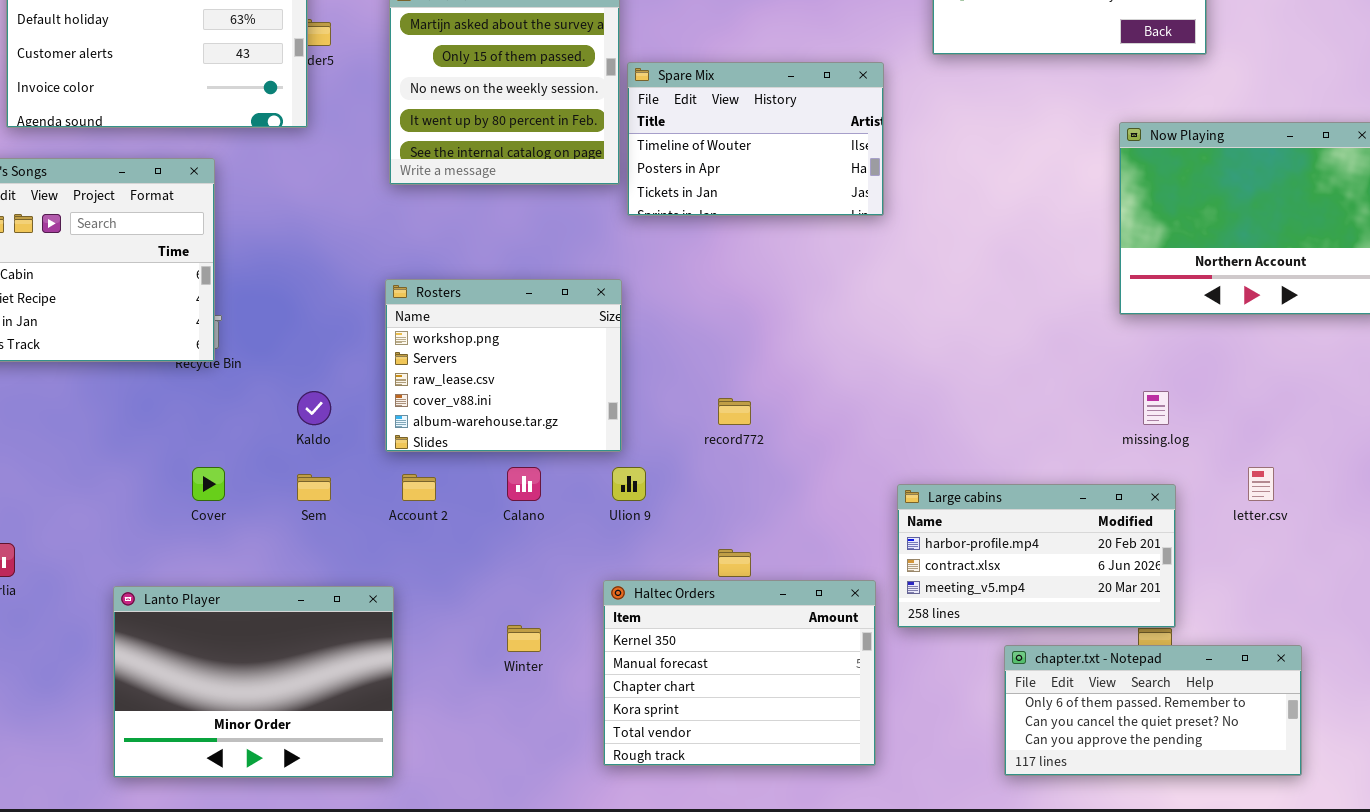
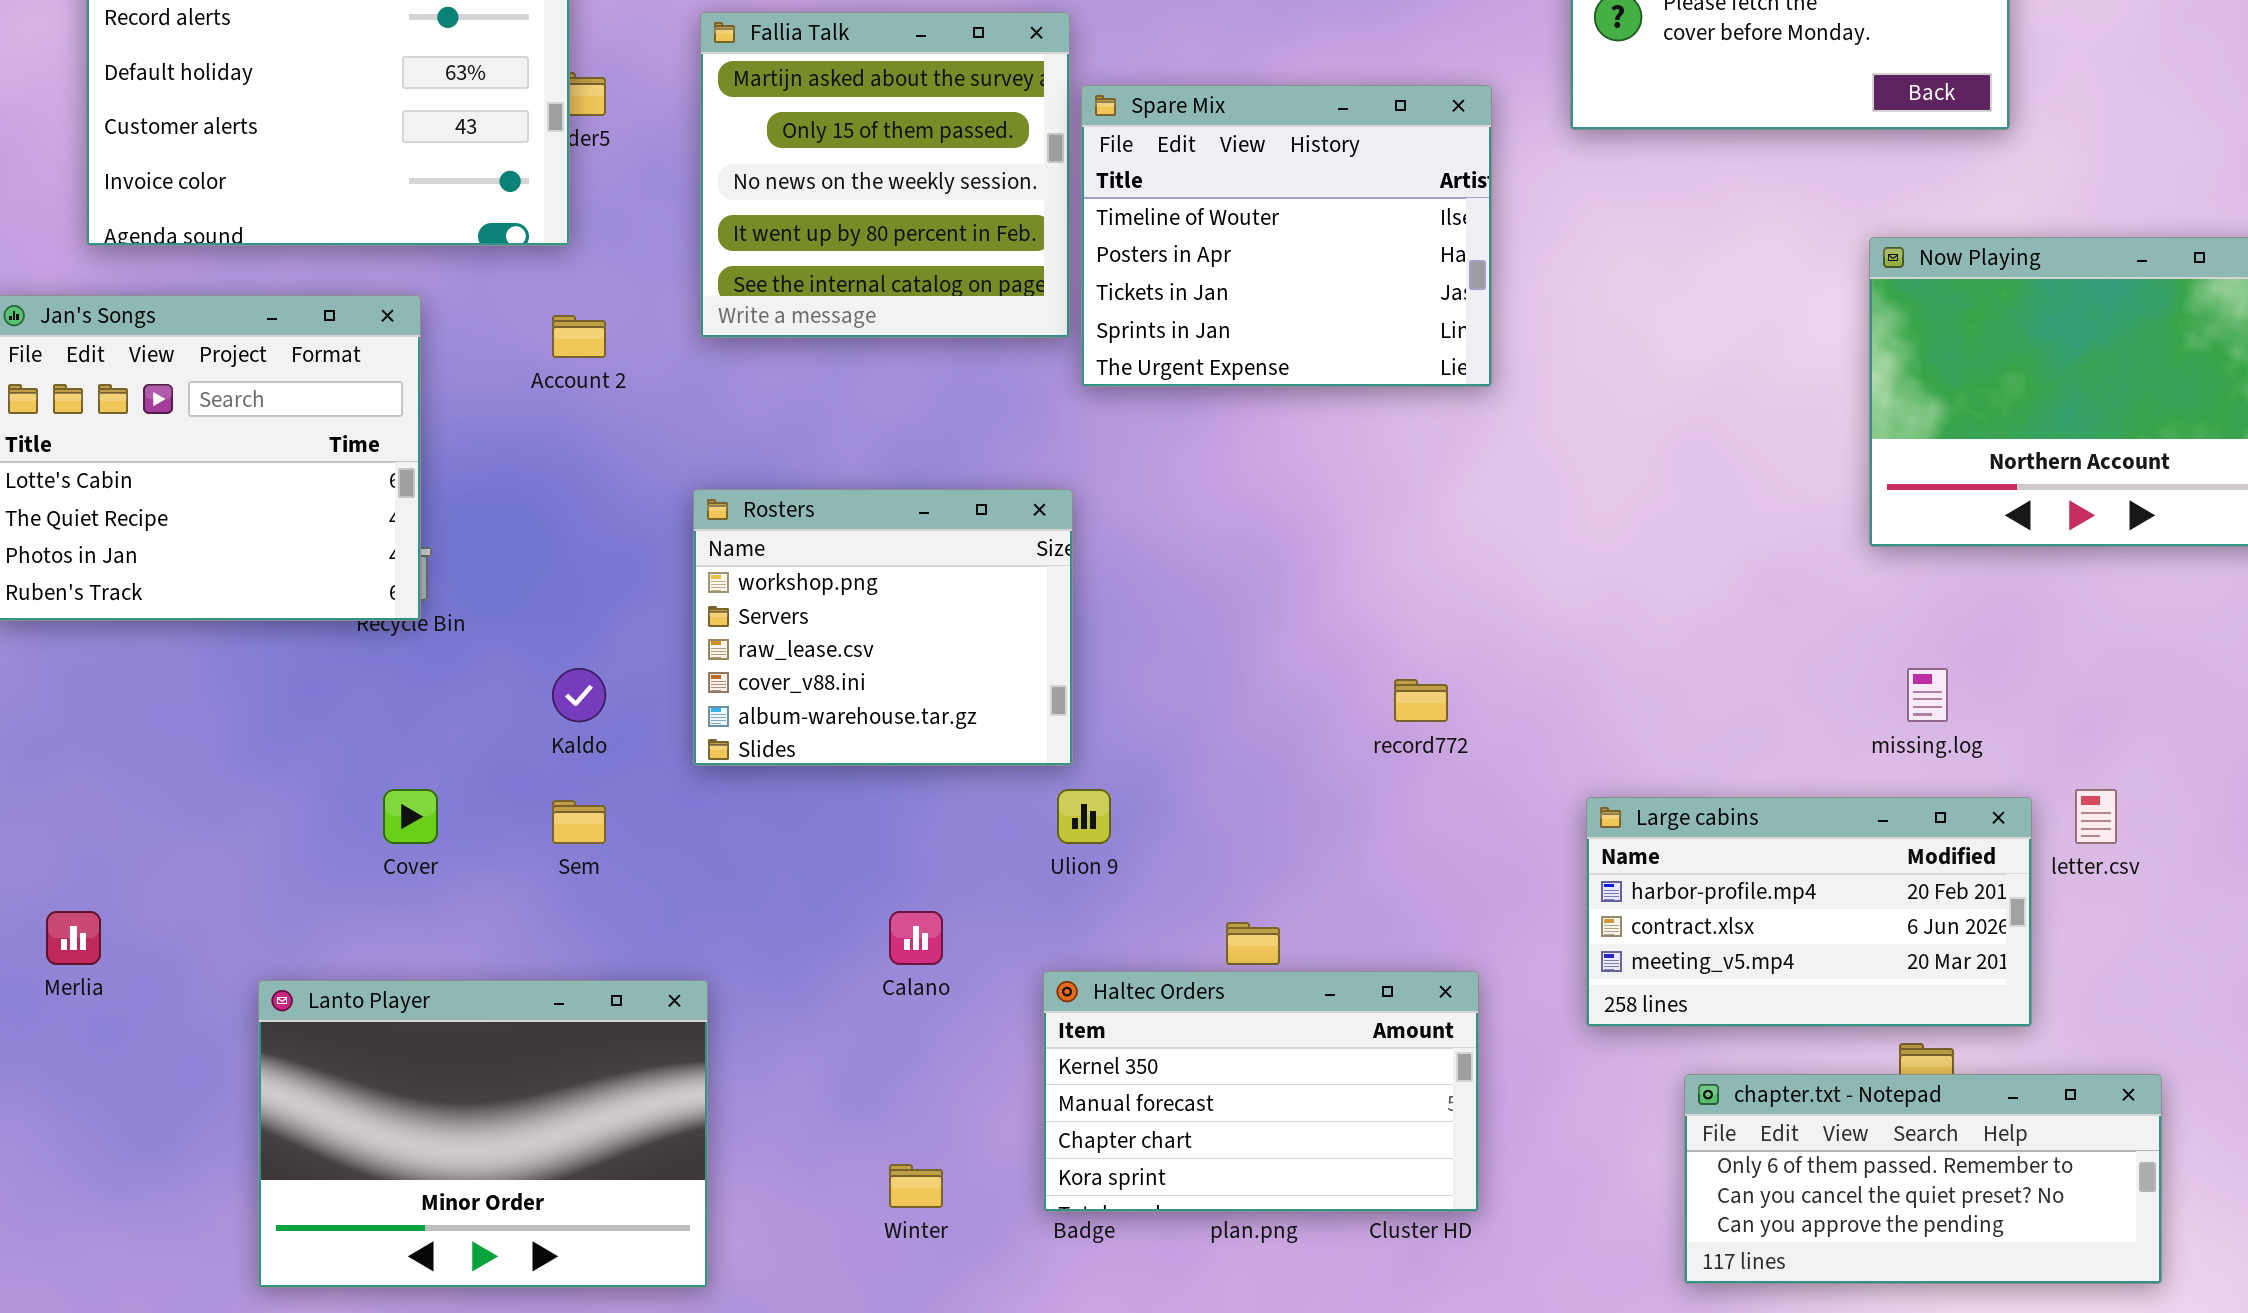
Spare Mix: [627,62,884,216] -> [1081,85,1492,387], resized
record772: [718,398,751,425] -> [1394,679,1448,722], moved
Calano: [507,467,541,501] -> [889,911,943,965], moved
Account 2: [402,474,436,501] -> [552,315,606,358], moved
Large cabins: [897,484,1176,628] -> [1586,797,2032,1027], moved
Haltec Orders: [603,580,876,766] -> [1043,971,1479,1212], resized
Winter: [507,625,541,652] -> [889,1164,943,1208], moved

